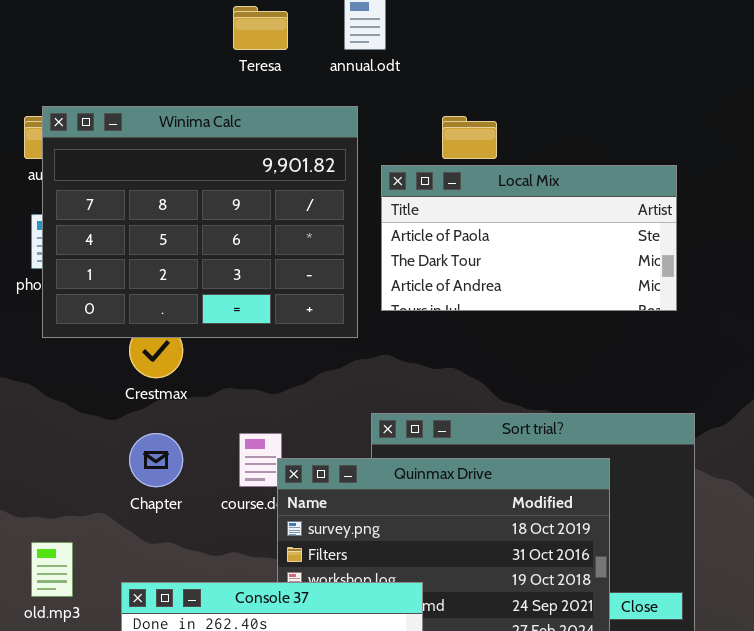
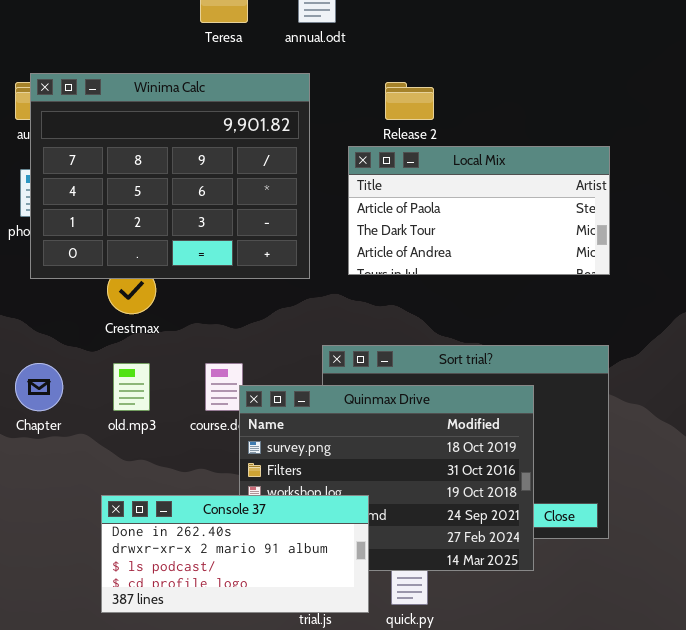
Local Mix: [381,165,677,311] -> [348,146,610,275], moved
Chapter: [129,433,183,487] -> [15,363,63,411], moved
old.mp3: [31,542,73,597] -> [113,363,150,411], moved

